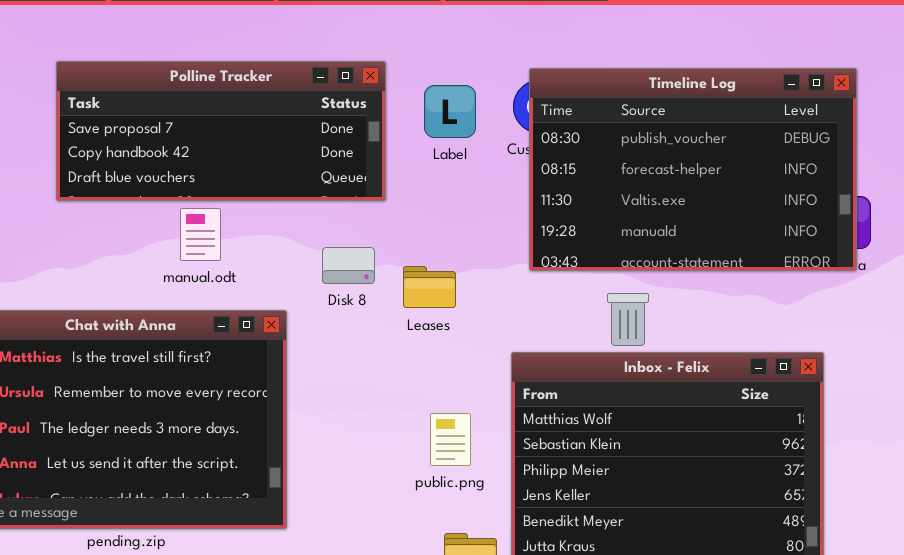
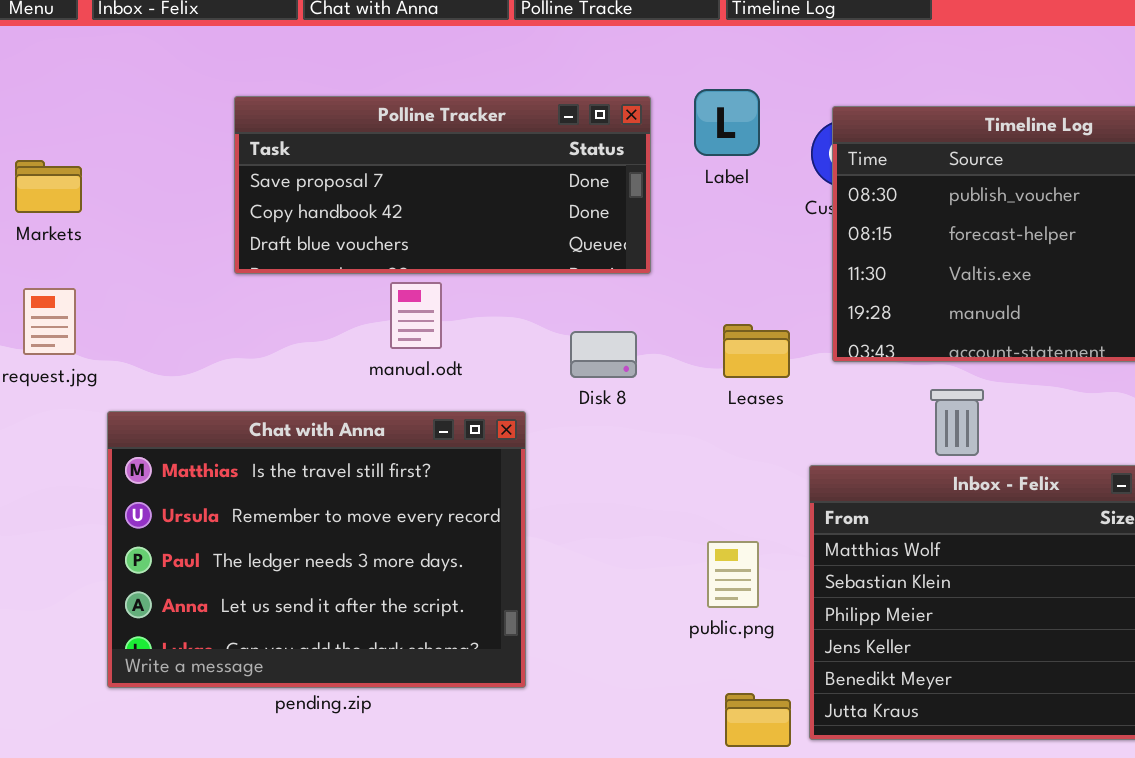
Label: [424,85,476,138] -> [694,89,760,156], moved
Leases: [403,266,456,308] -> [723,324,790,378], moved

